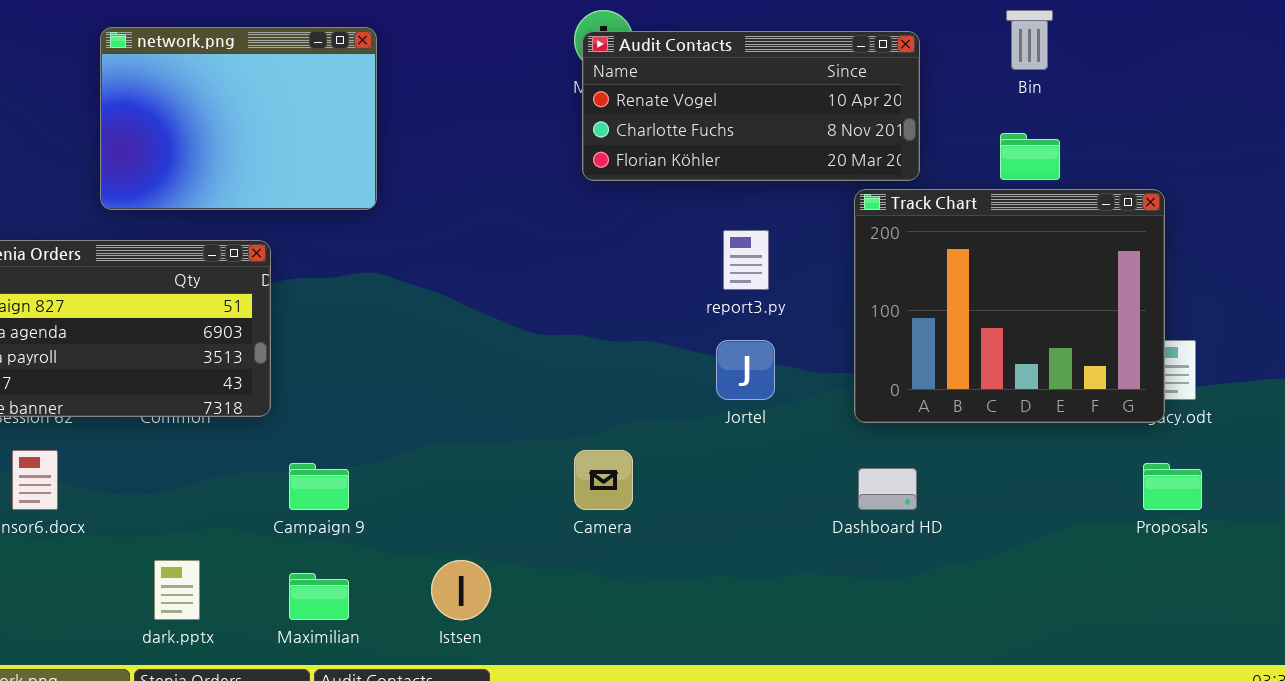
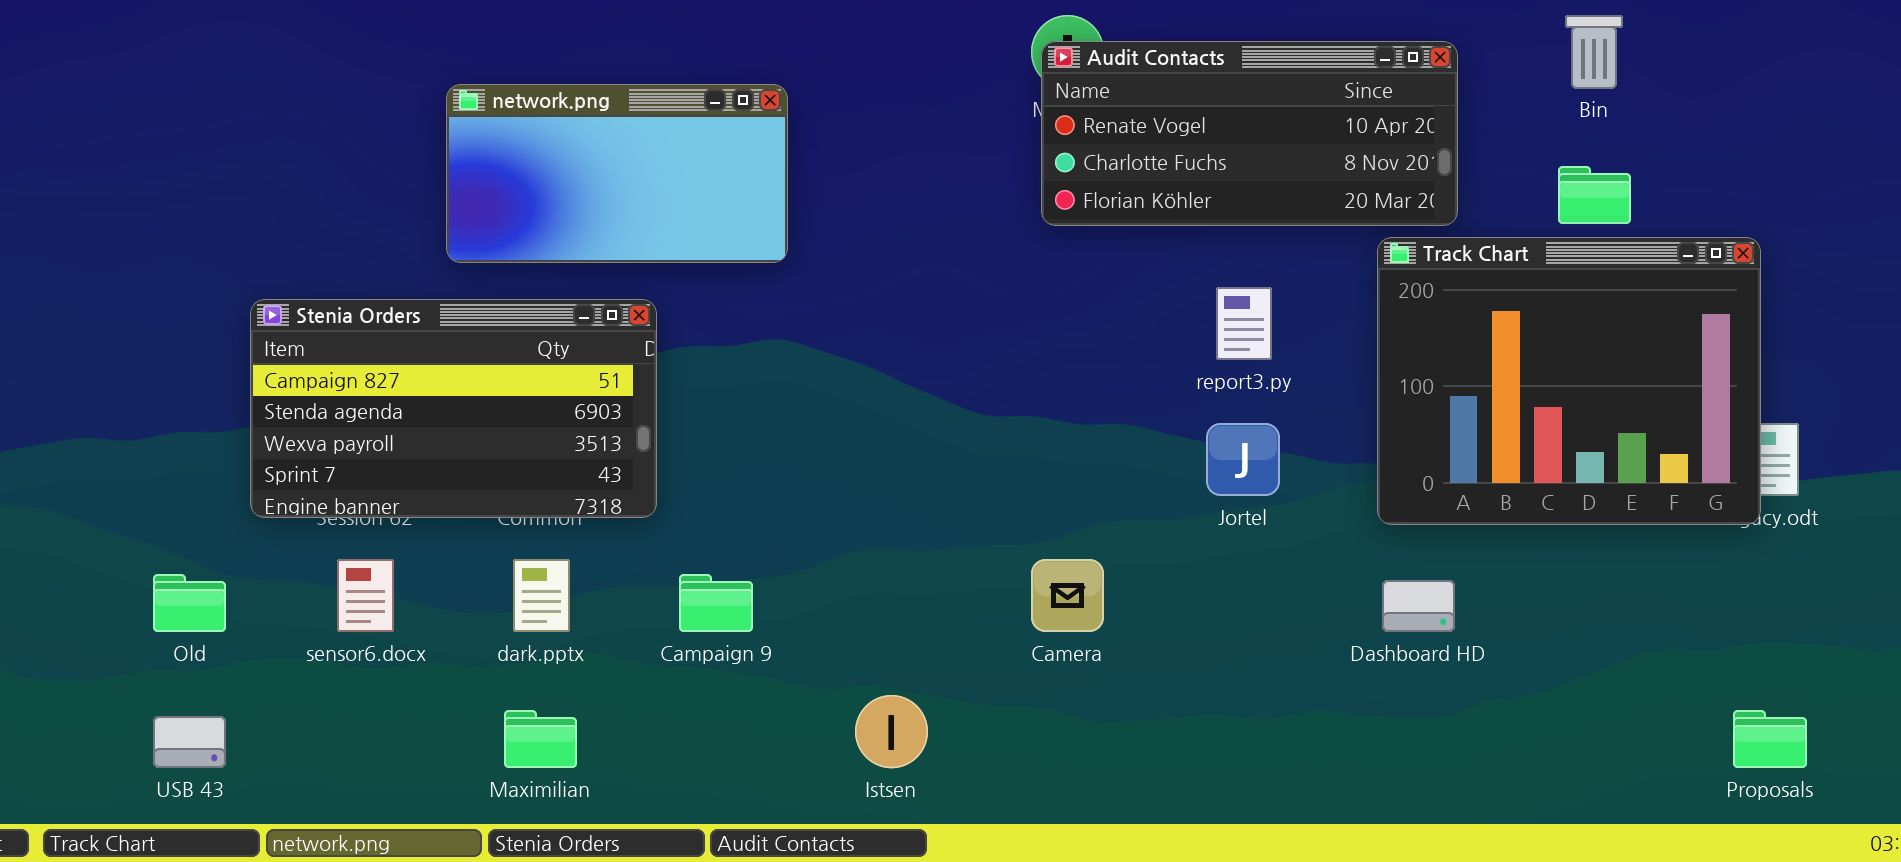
network.png: [100,27,377,210] -> [446,84,788,263], resized
Proposals: [1143,463,1202,510] -> [1733,710,1807,768], moved
dark.pptx: [154,560,200,620] -> [513,559,570,632], moved
Maximilian: [289,573,349,620] -> [504,710,577,768], moved

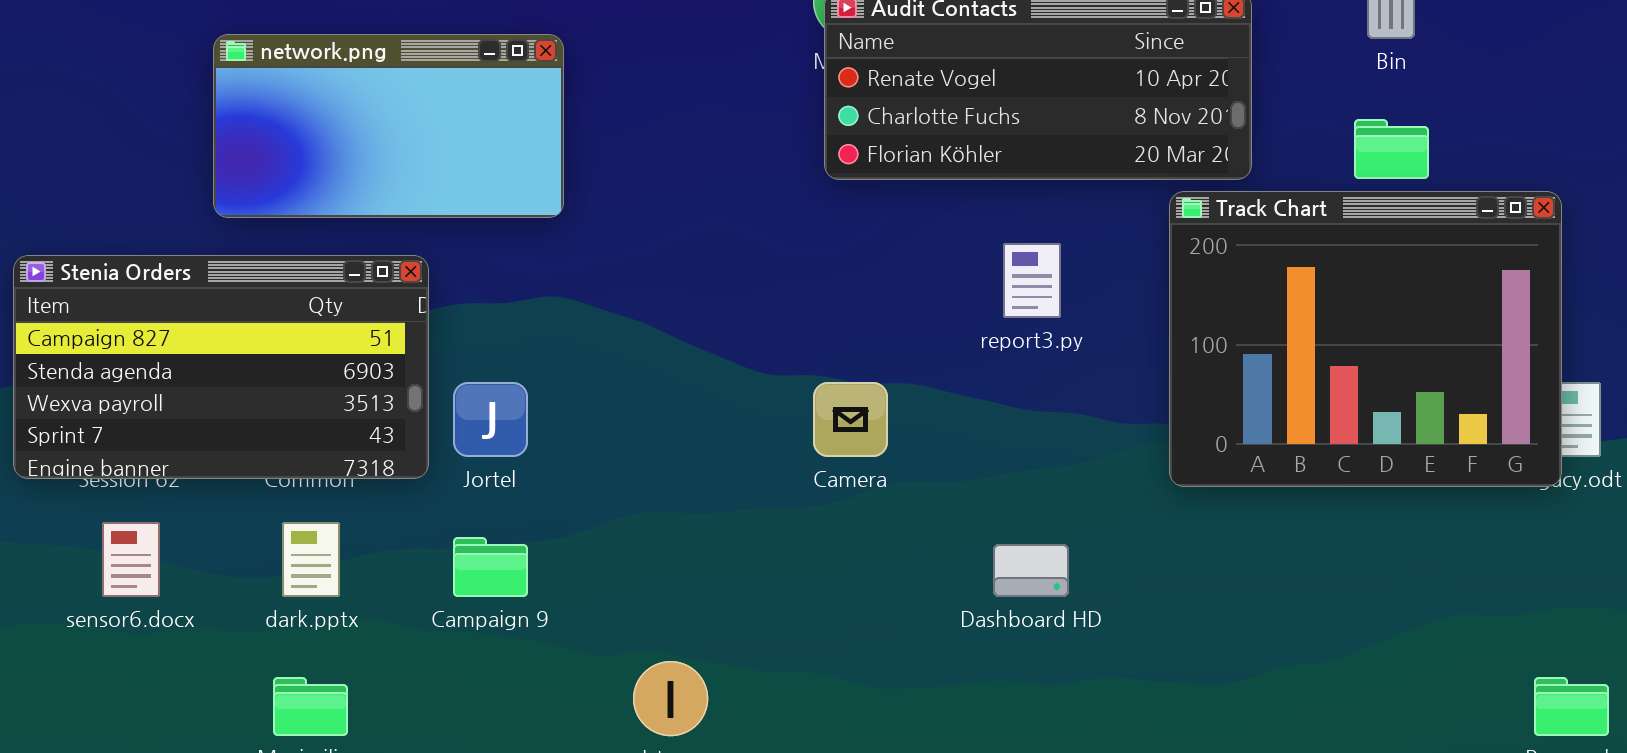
Jortel: [1206,423,1280,496] -> [453,382,528,457], moved
Camera: [1031,559,1104,632] -> [813,382,888,457], moved
Dashboard HD: [1382,580,1455,632] -> [993,544,1069,597], moved

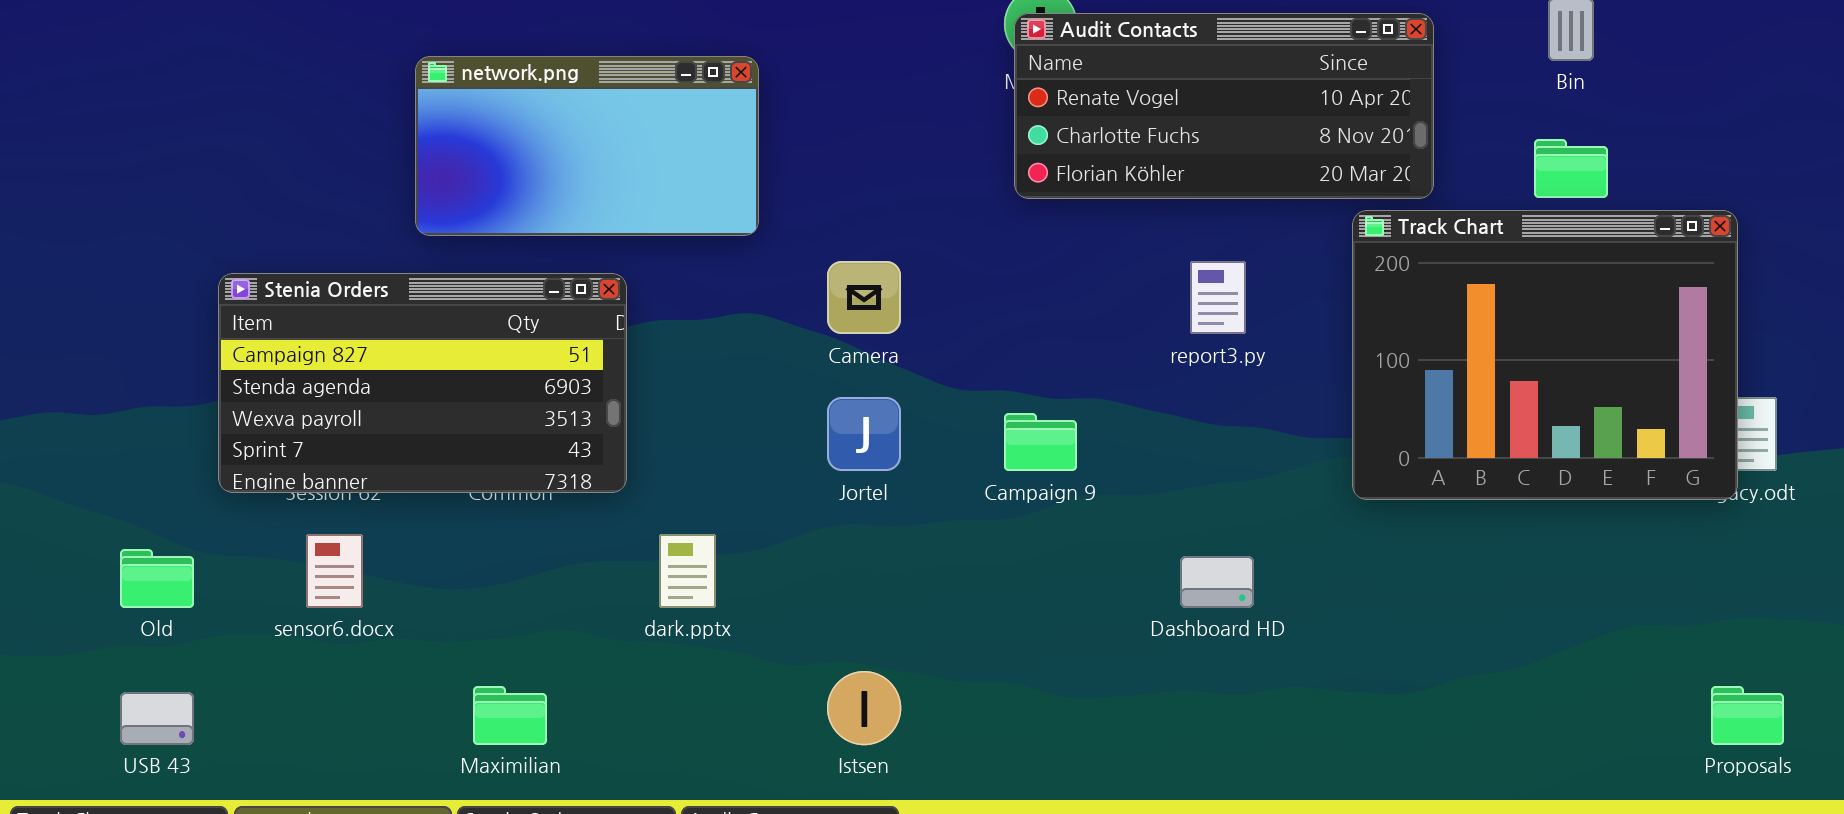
Jortel: [453,382,528,457] -> [827,397,901,471], moved
Camera: [813,382,888,457] -> [827,261,901,334], moved
dark.pptx: [282,522,340,597] -> [659,534,716,608], moved
Campaign 9: [453,537,528,597] -> [1004,413,1077,471], moved

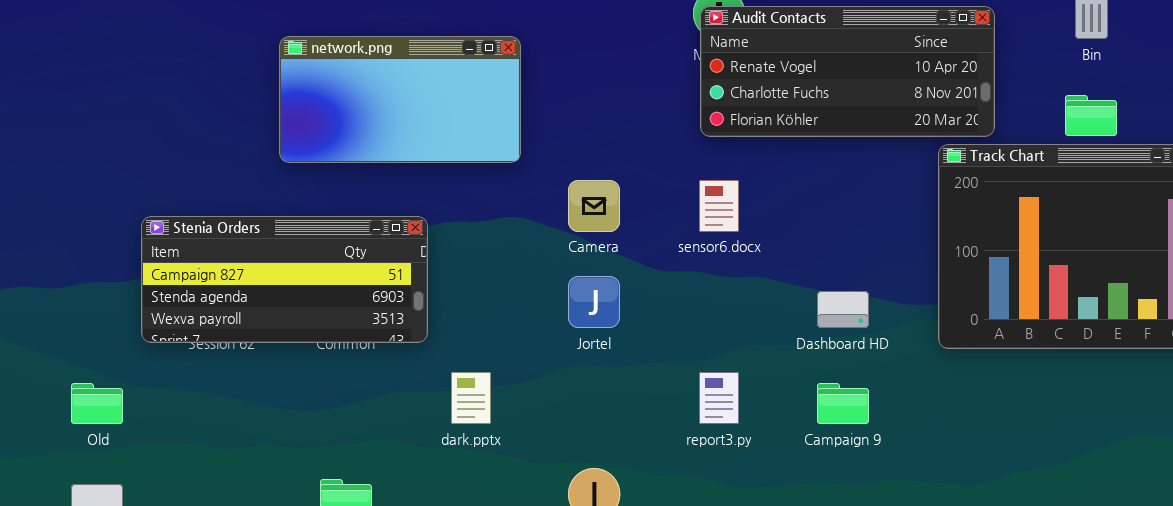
report3.py: [1190,261,1246,334] -> [699,372,739,424], moved
Stenia Orders: [218,273,627,493] -> [141,216,428,343], resized
Campaign 9: [1004,413,1077,471] -> [817,383,869,424], moved
sensor6.docx: [306,534,363,608] -> [699,180,739,232], moved
Dashboard HD: [1180,556,1254,608] -> [817,291,869,328], moved

